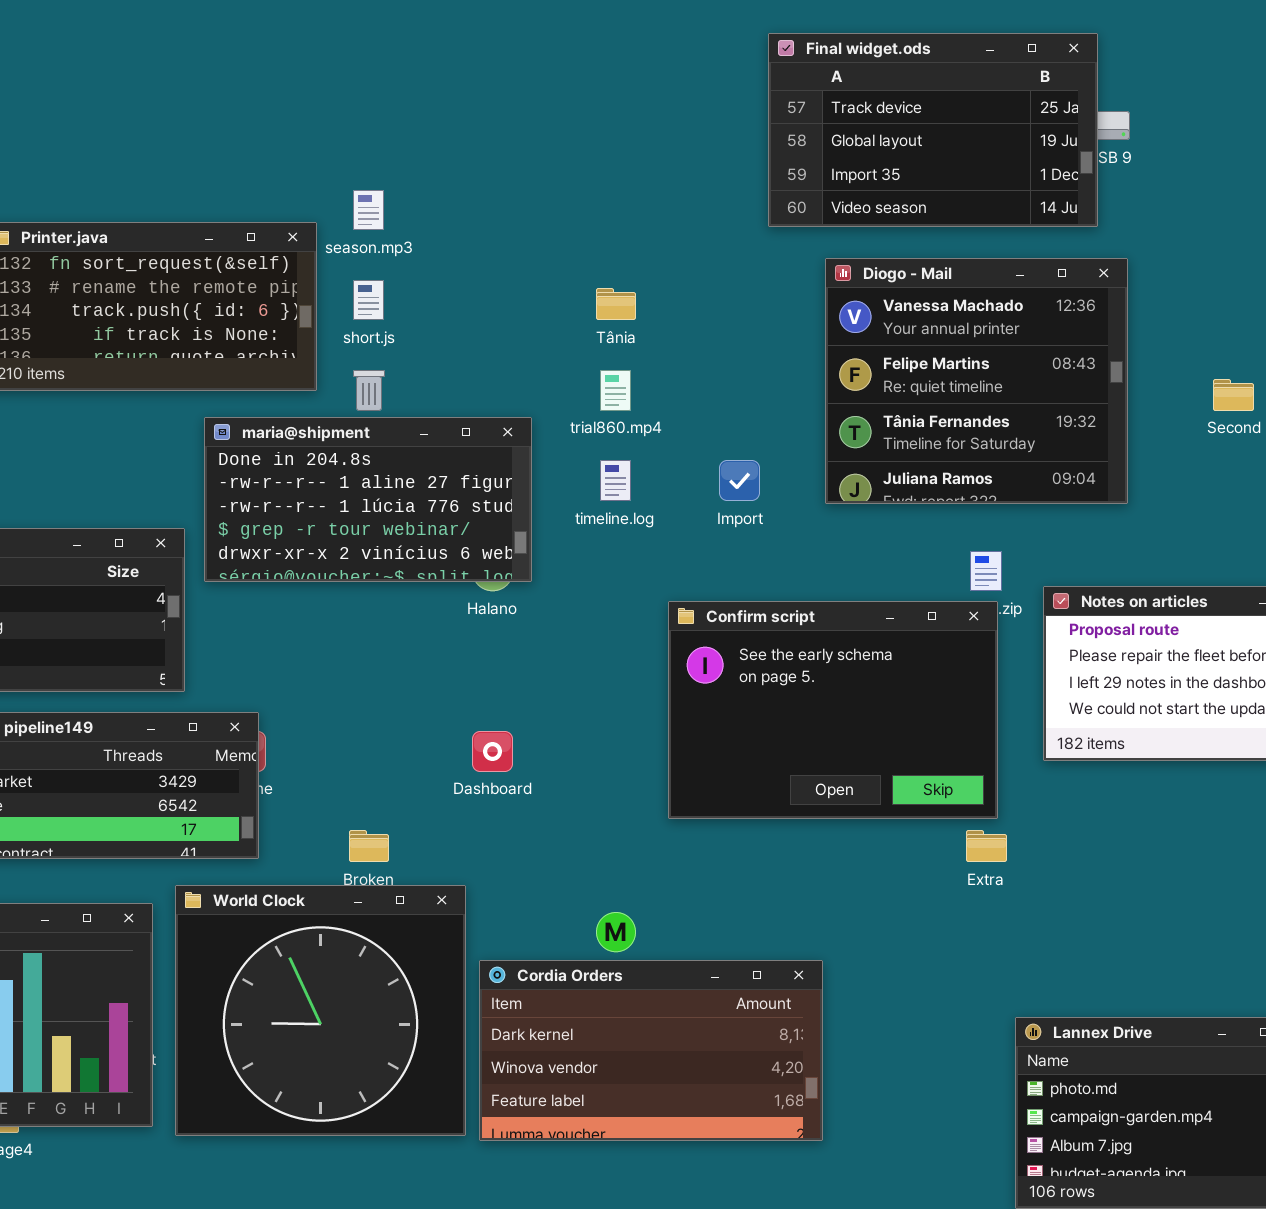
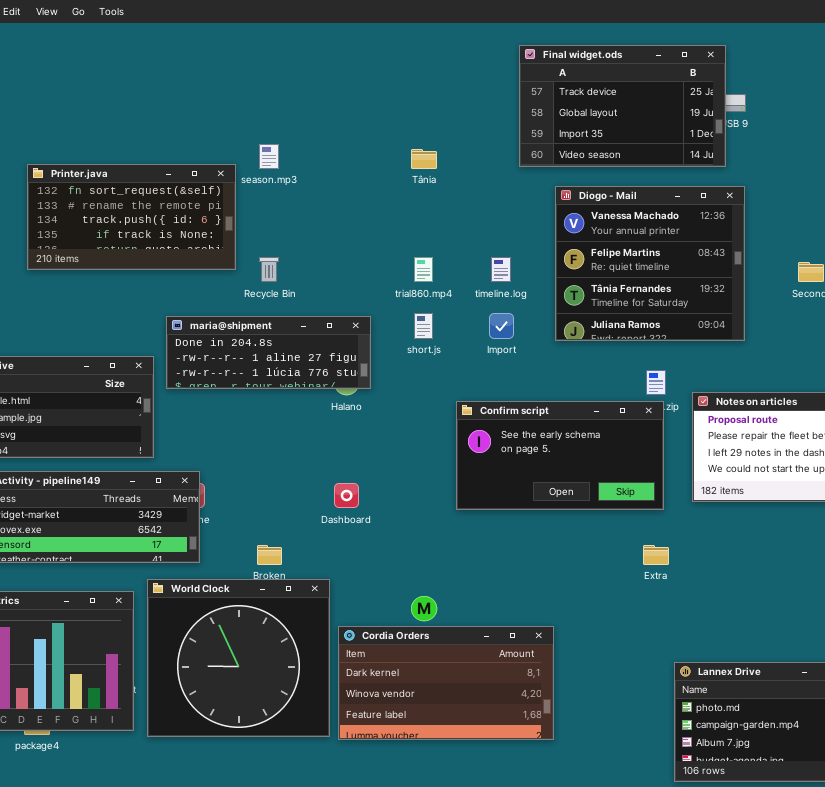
short.js: [353,280,384,320] -> [414,313,433,339], moved
Tânia: [596,288,636,320] -> [411,149,437,169], moved
maria@shipment: [204,417,532,582] -> [166,316,371,389], resized
timeline.log: [600,460,631,501] -> [491,257,511,282], moved
Confirm script: [668,601,998,819] -> [456,401,664,510], resized

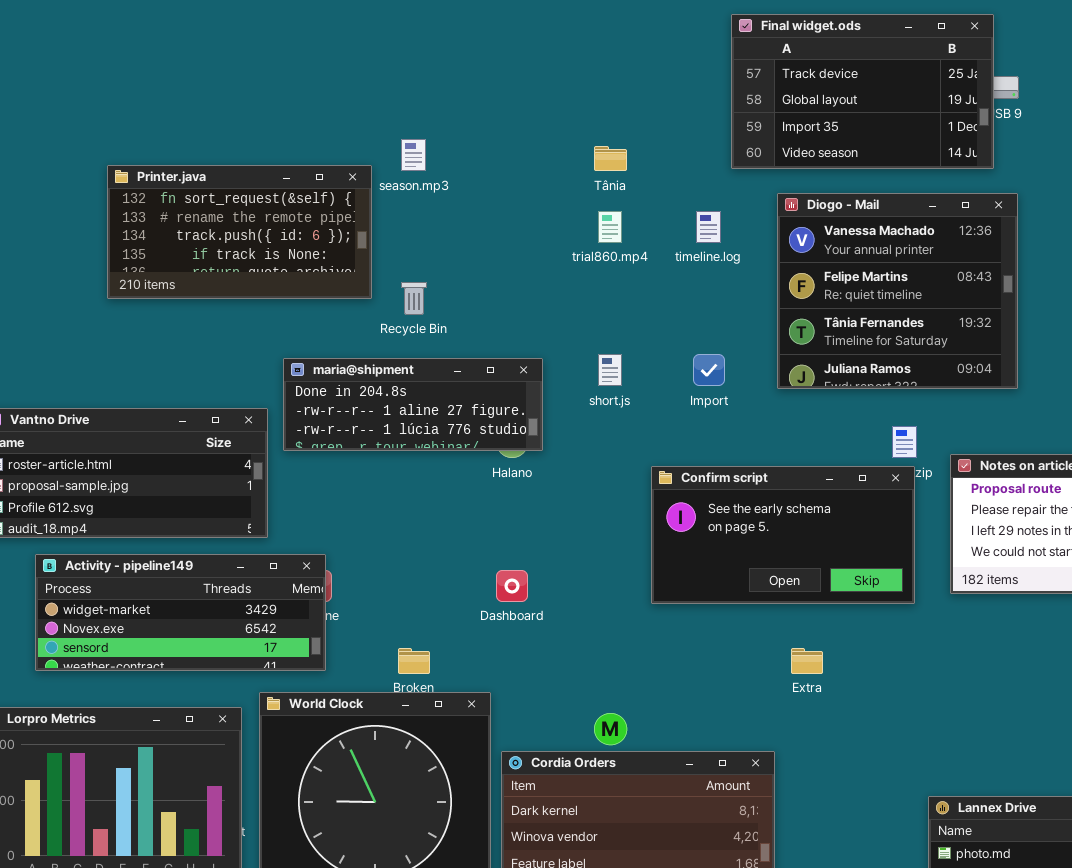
trial860.mp4: [414,257,433,282] -> [598,211,622,243], moved
timeline.log: [491,257,511,282] -> [696,211,721,243], moved
Extra: [643,545,669,565] -> [791,648,823,674], moved

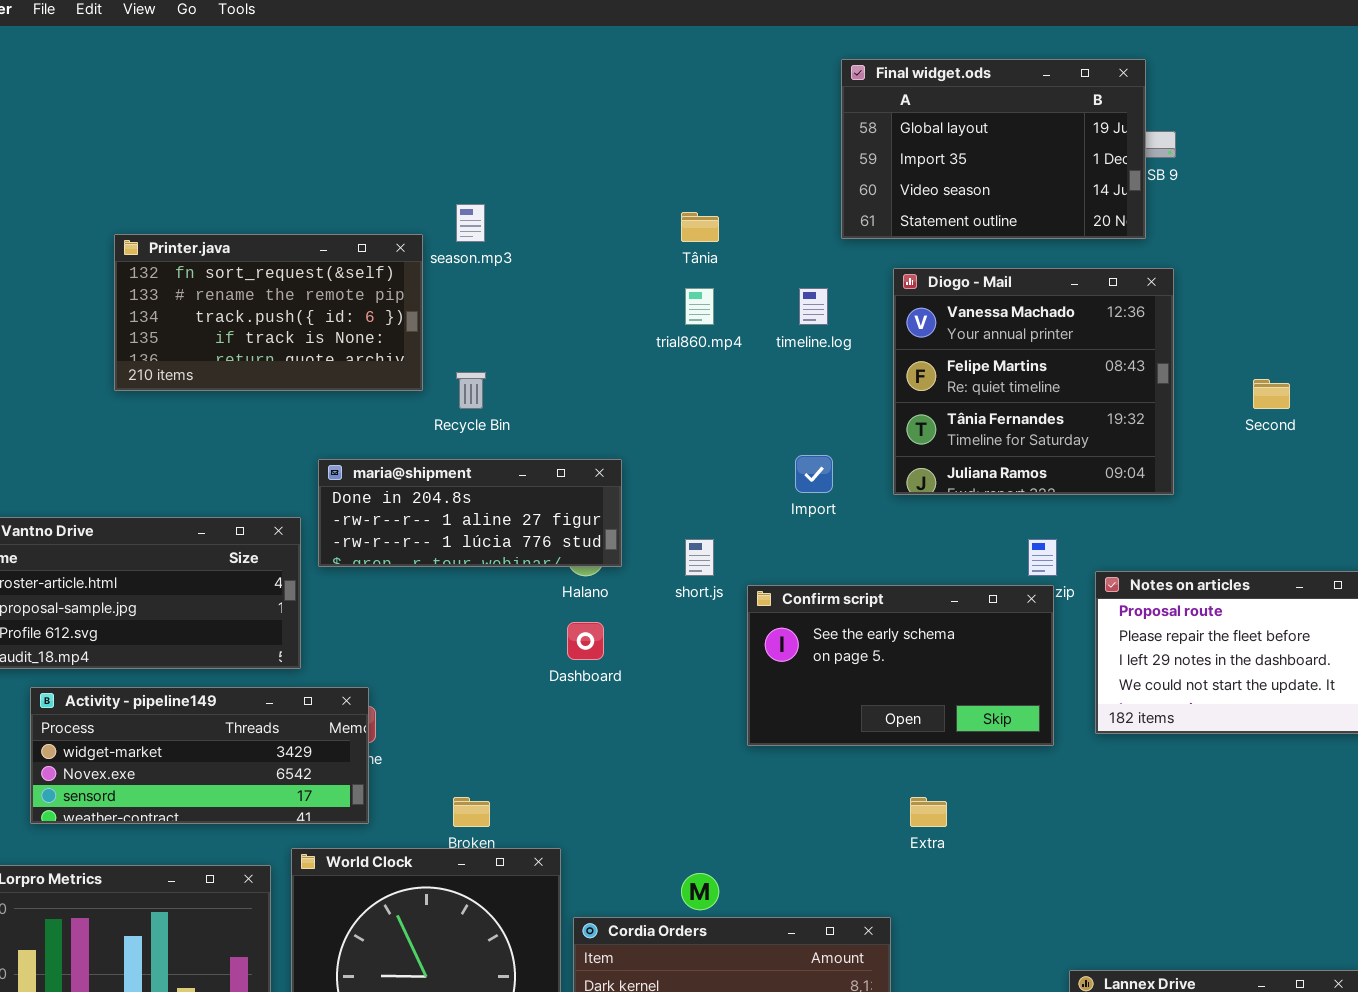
Final widget.ods: [731,14,994,169] -> [841,59,1146,239], scrolled down 1 row
short.js: [598,354,622,386] -> [685,539,714,576], moved
Dashboard: [496,570,528,602] -> [567,622,604,660], moved

